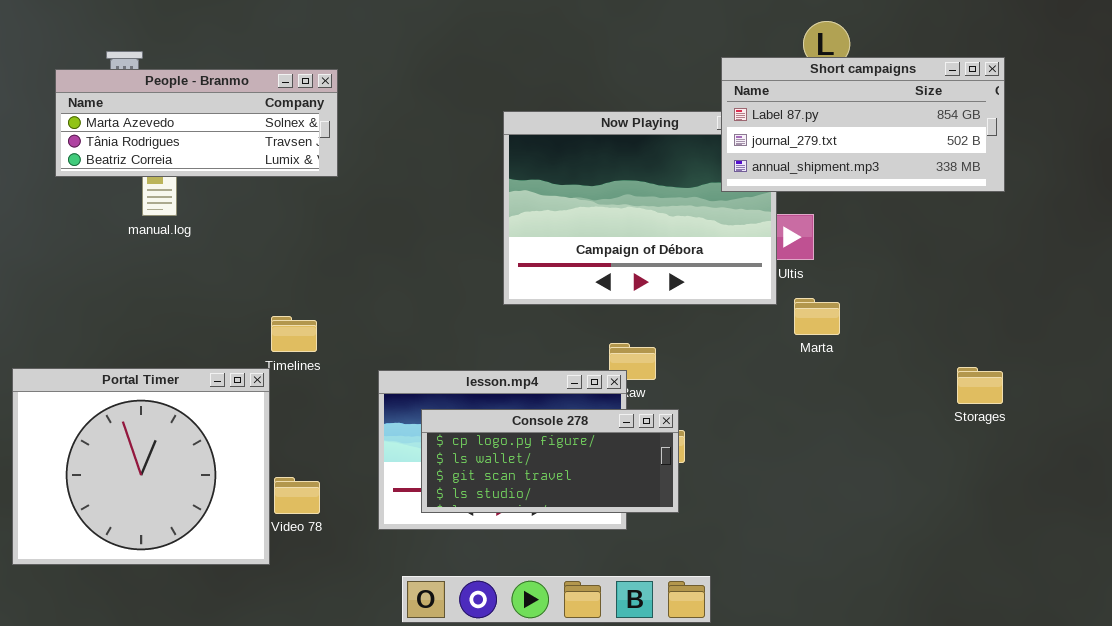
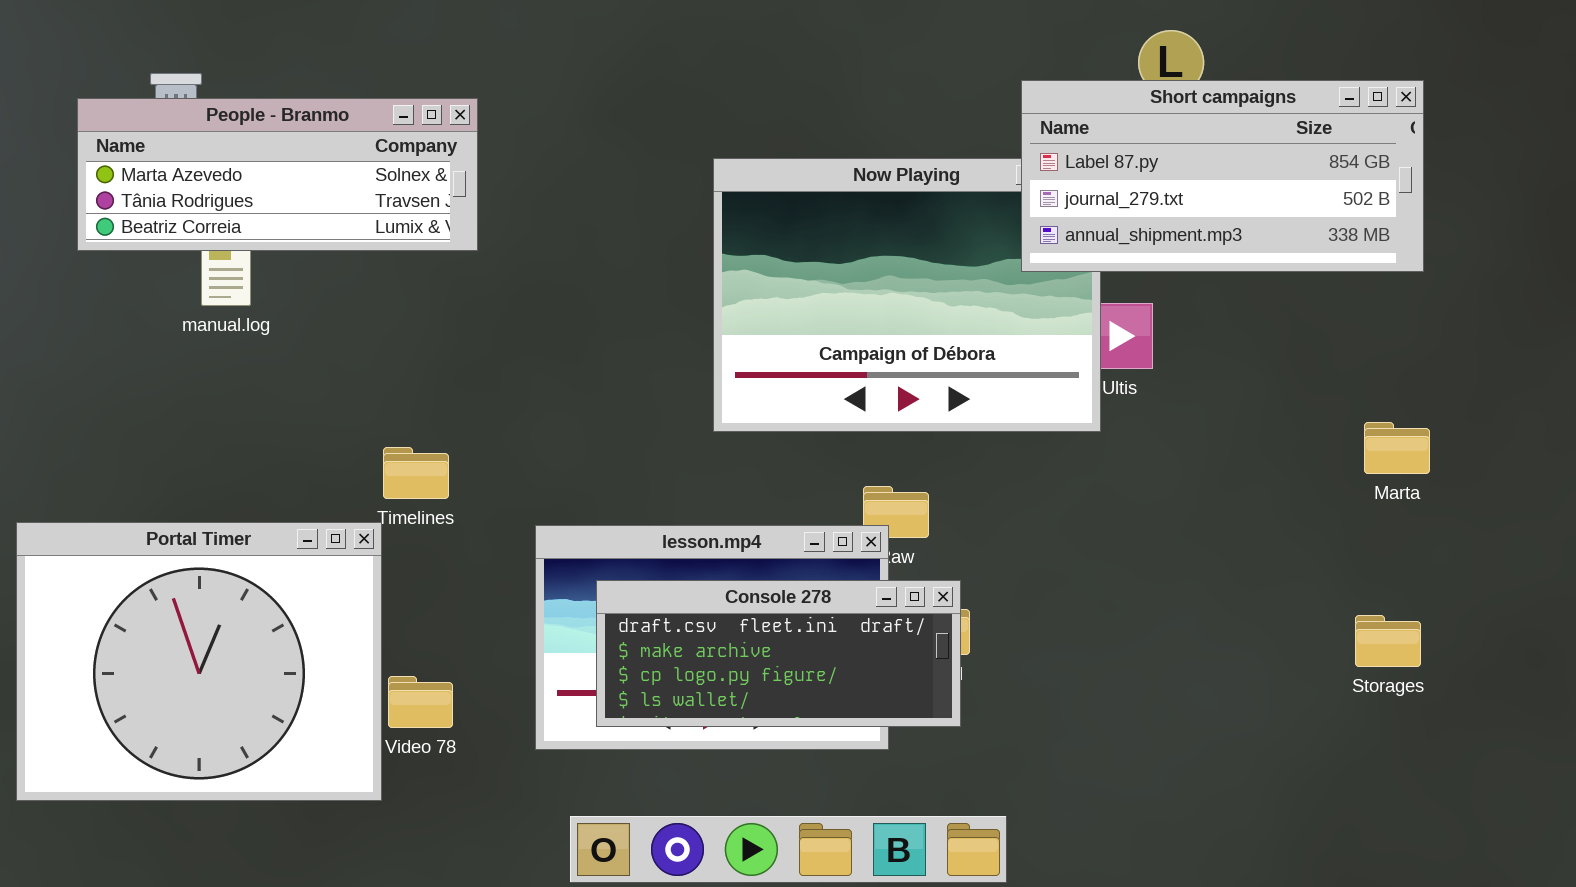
Marta: [794,298,840,335] -> [1364,422,1430,474], moved
Storages: [957,367,1003,404] -> [1355,615,1421,667], moved
Console 278: [421,409,679,513] -> [596,580,961,727], scrolled up 2 rows

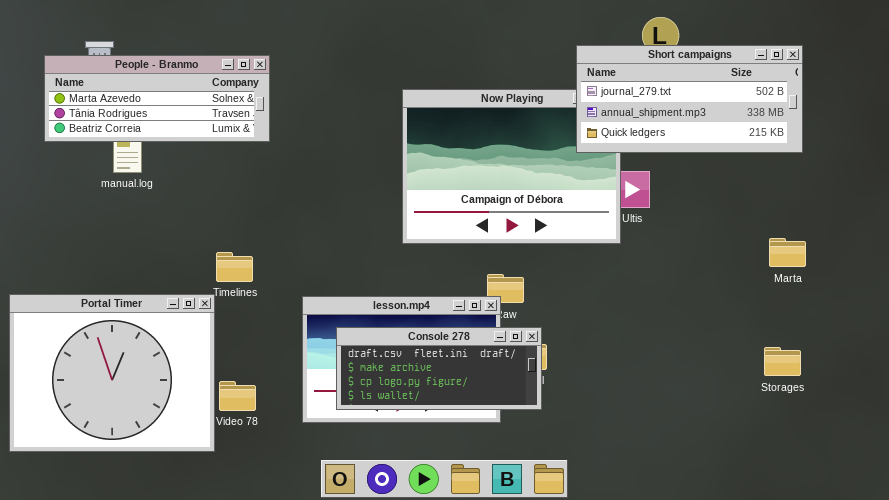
Short campaigns: [1021,80,1424,272] -> [576,45,803,153], scrolled down 1 row

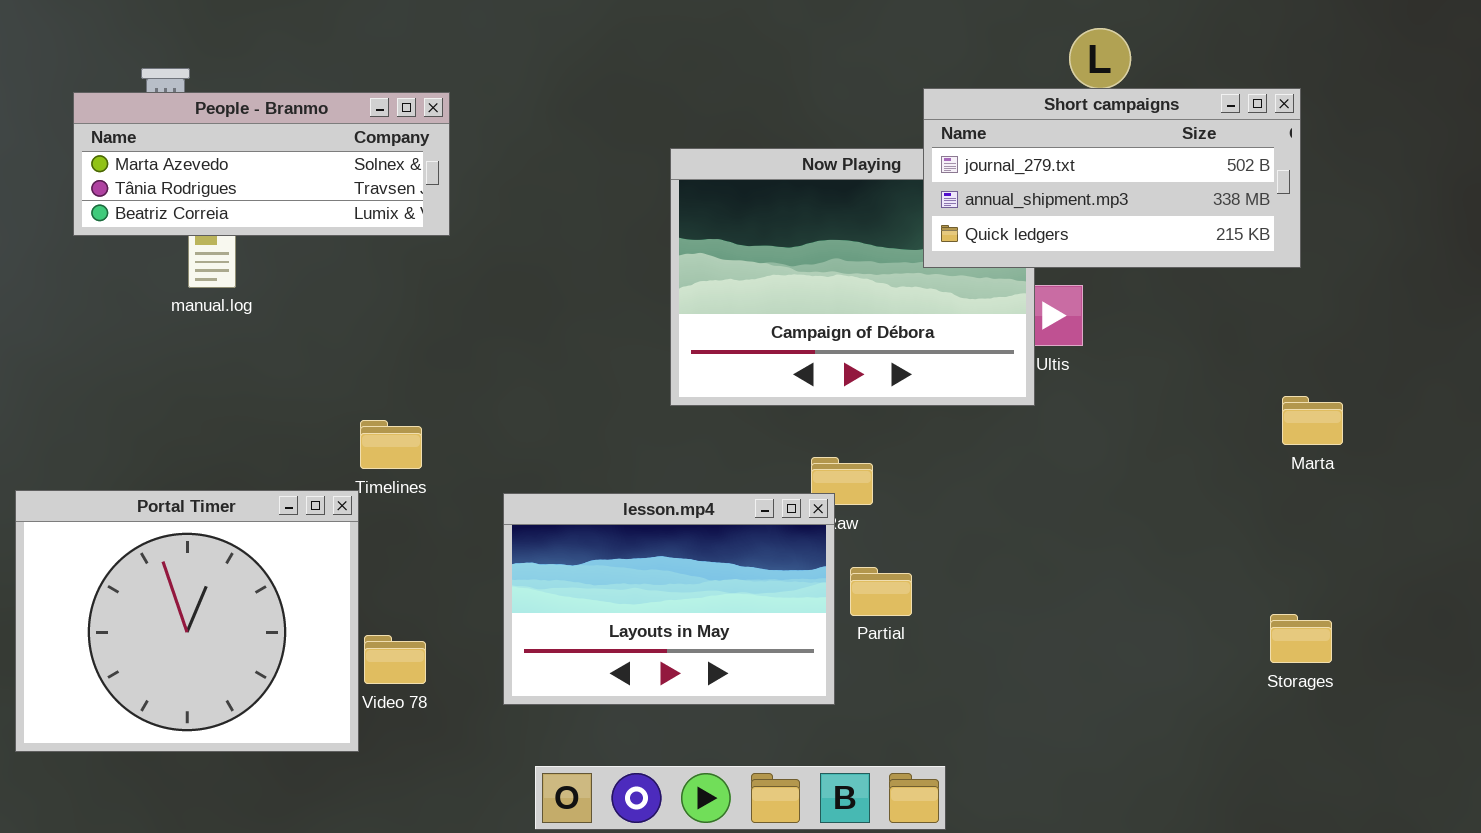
Short campaigns: [576,45,803,153] -> [923,88,1301,268], moved
Console 278: [336,327,542,410] -> none, closed
Storages: [764,347,801,376] -> [1270,614,1332,663], moved

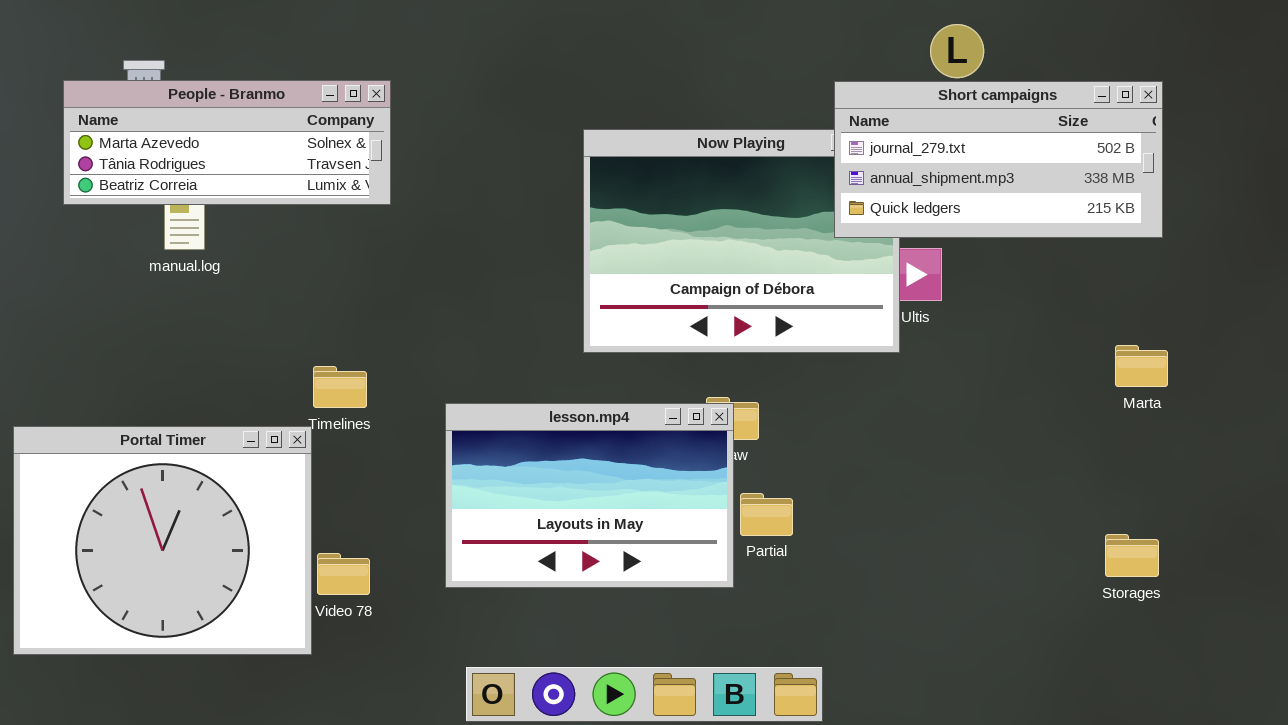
Short campaigns: [923,88,1301,268] -> [834,81,1163,238], moved
lesson.mp4: [503,493,835,705] -> [445,403,734,588], moved

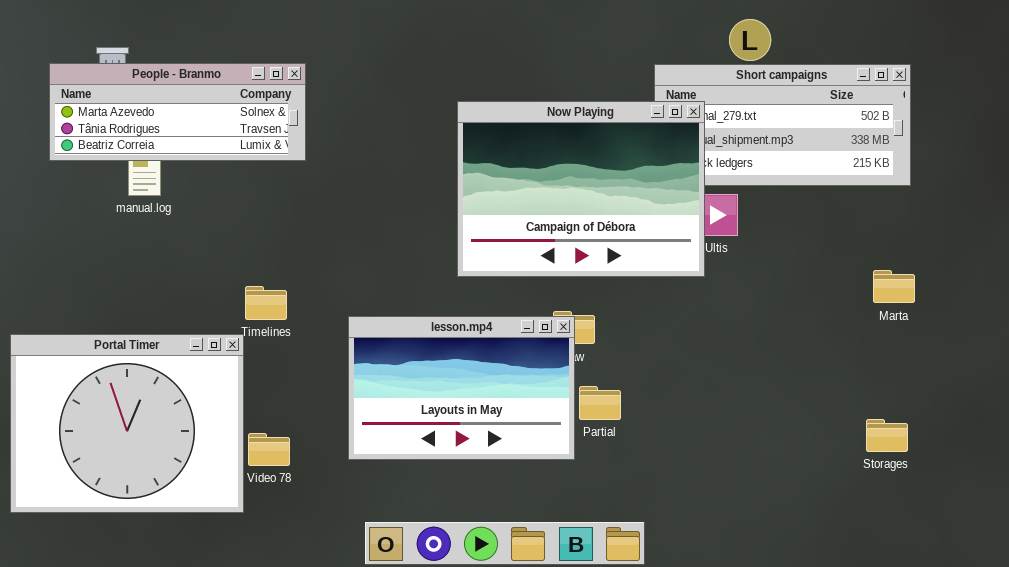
Now Playing: [583,129,900,353] -> [457,101,705,277], raised

